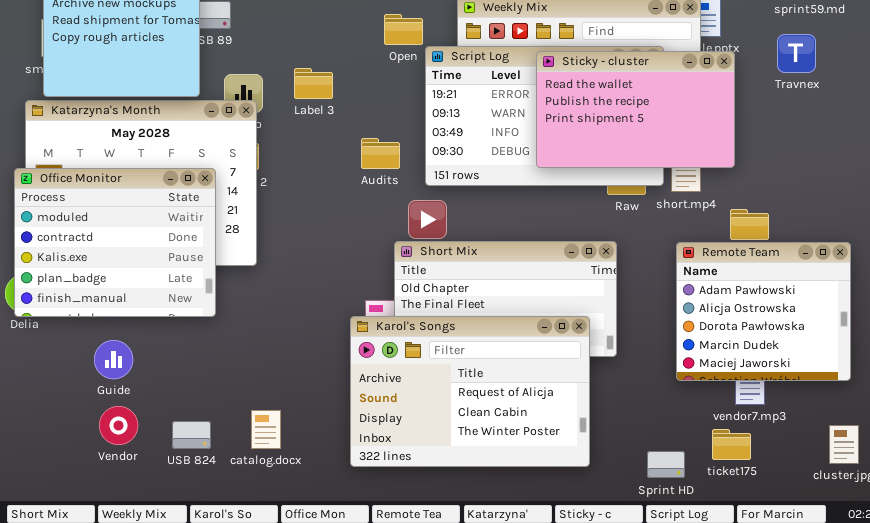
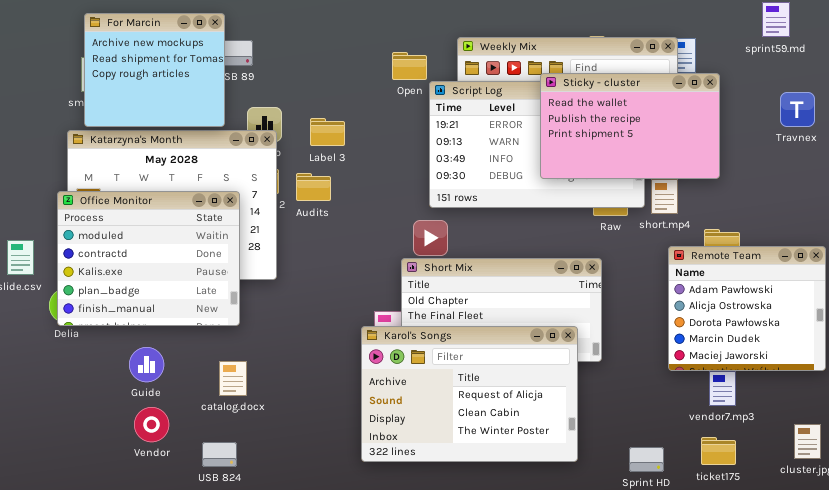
Travnex: [777,34,816,73] -> [780,92,815,127], moved
Sticky - cluster: [536,51,735,168] -> [540,73,720,179], moved
Label 3: [294,68,333,99] -> [310,118,345,146], moved
Audits: [361,138,400,169] -> [296,173,331,201], moved
Remote Team: [676,242,851,381] -> [668,246,826,371], moved
catalog.docx: [251,410,281,449] -> [219,361,247,396], moved
USB 824: [172,421,211,449] -> [202,442,237,467], moved
ticket175: [712,429,751,460] -> [701,437,736,465], moved

